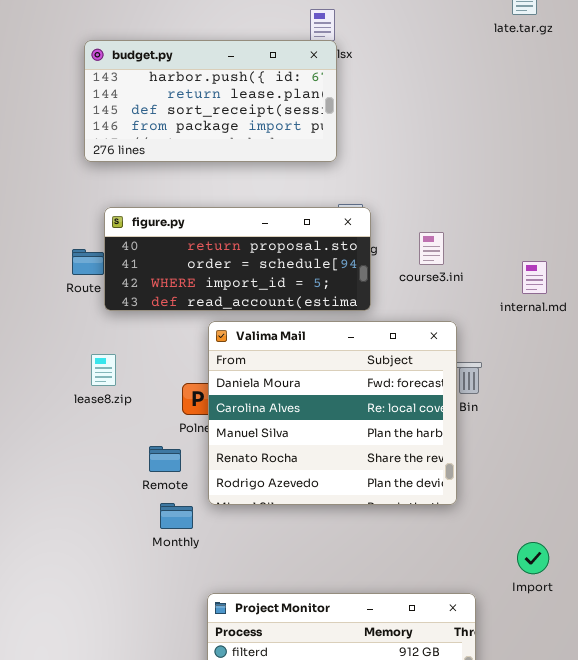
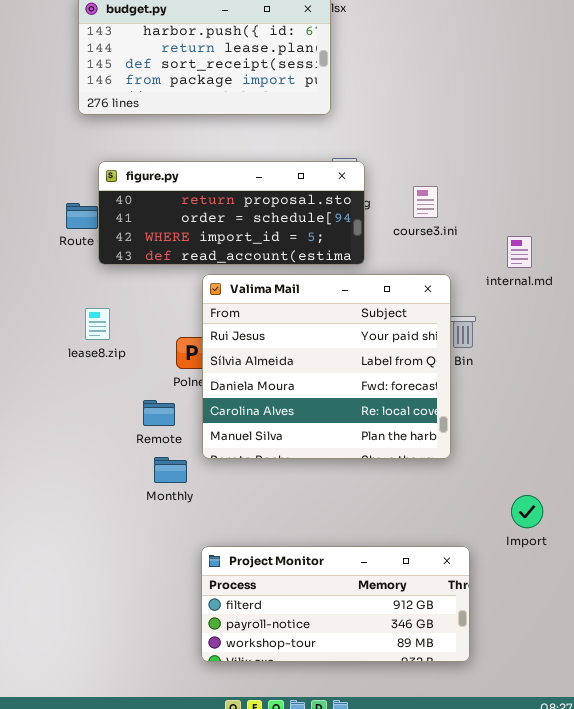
internal.md: [522,261,547,294] -> [507,236,532,268], moved
Valima Mail: [208,321,457,505] -> [202,274,451,459], scrolled up 2 rows

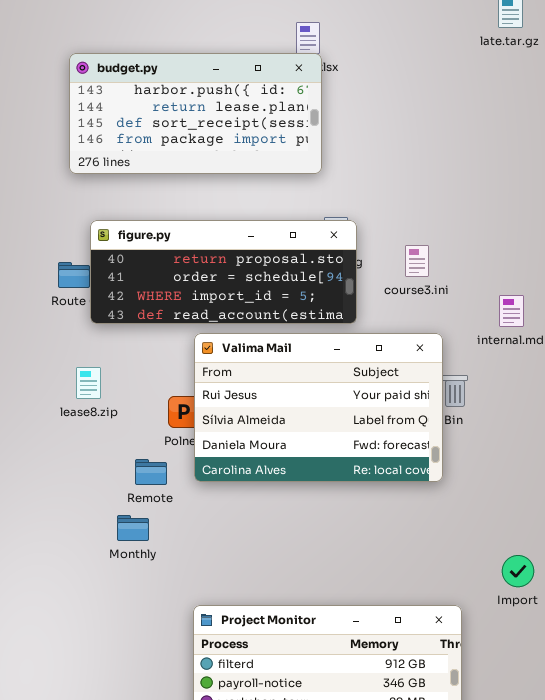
Valima Mail: [202,274,451,459] -> [194,333,443,482], resized
Monthly: [154,457,187,483] -> [117,515,149,541], moved

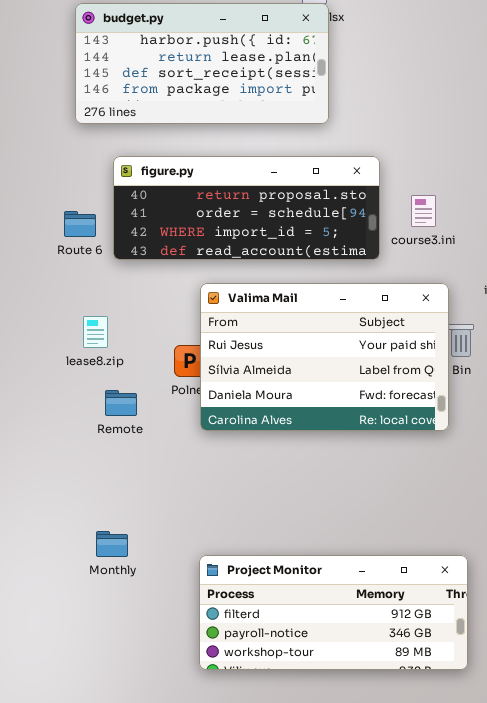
figure.py: [90,220,357,324] -> [113,156,380,260], moved
Remote: [135,459,167,485] -> [105,390,137,416], moved
Monthly: [117,515,149,541] -> [96,531,128,557], moved

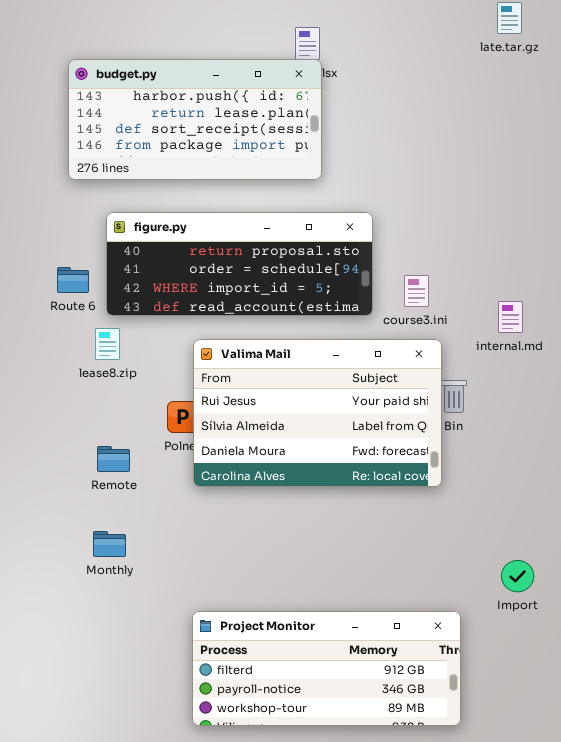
course3.ini: [411,195,436,227] -> [404,275,429,307], moved
lease8.zip: [83,316,108,348] -> [95,328,120,360], moved
Monthly: [96,531,128,557] -> [93,531,126,557], moved

